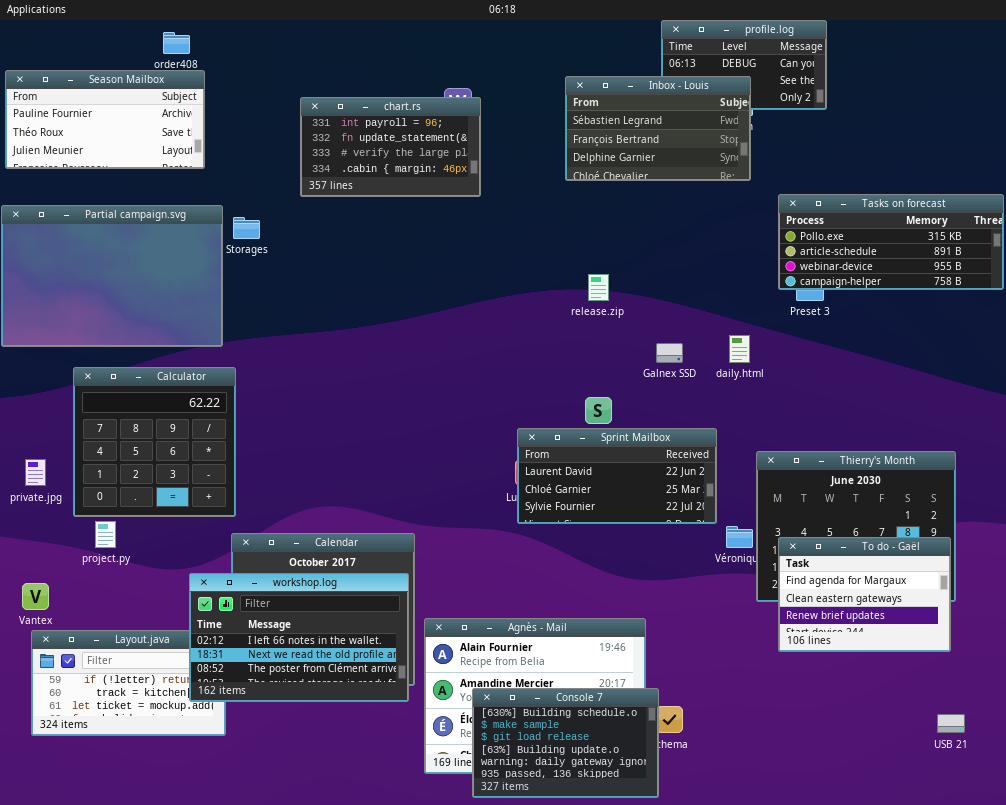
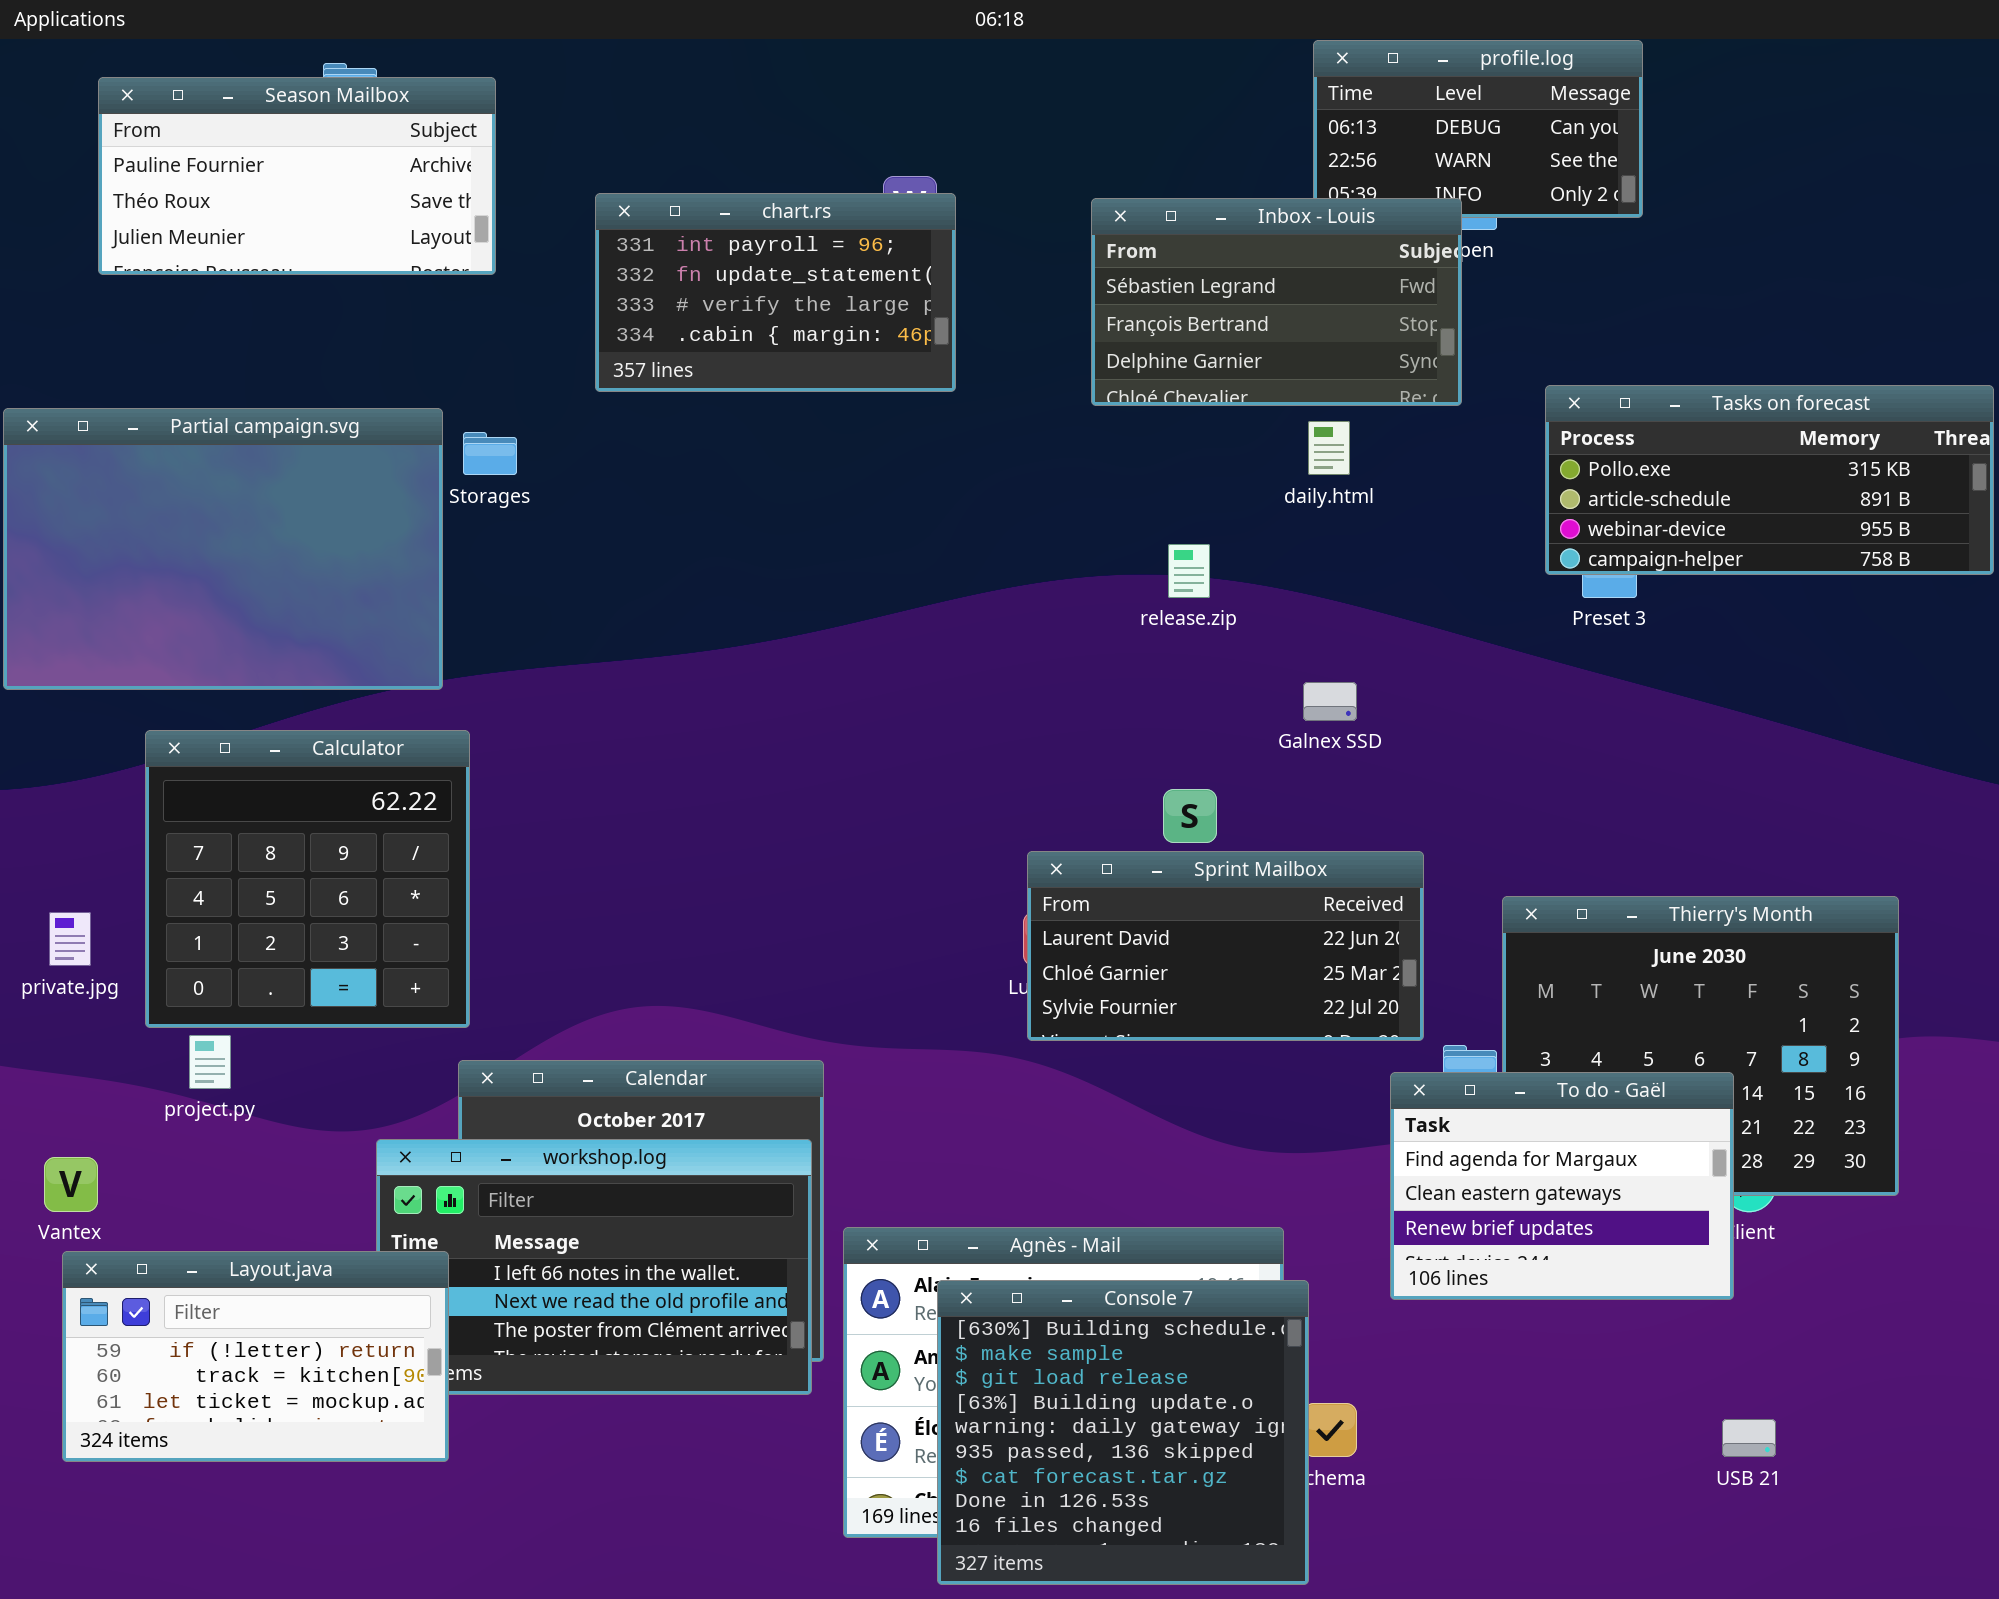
Season Mailbox: [5,70,205,169] -> [98,77,496,275], moved
Inbox - Louis: [565,76,751,181] -> [1091,198,1462,406], moved
daily.html: [729,335,750,363] -> [1308,421,1350,475], moved
To do - Gaël: [778,537,951,652] -> [1390,1072,1734,1300], moved
Layout.java: [31,630,226,736] -> [62,1251,449,1462], raised
Console 7: [472,688,659,798] -> [937,1280,1309,1585], resized
USB 21: [937,714,965,733] -> [1722,1419,1776,1457], moved

